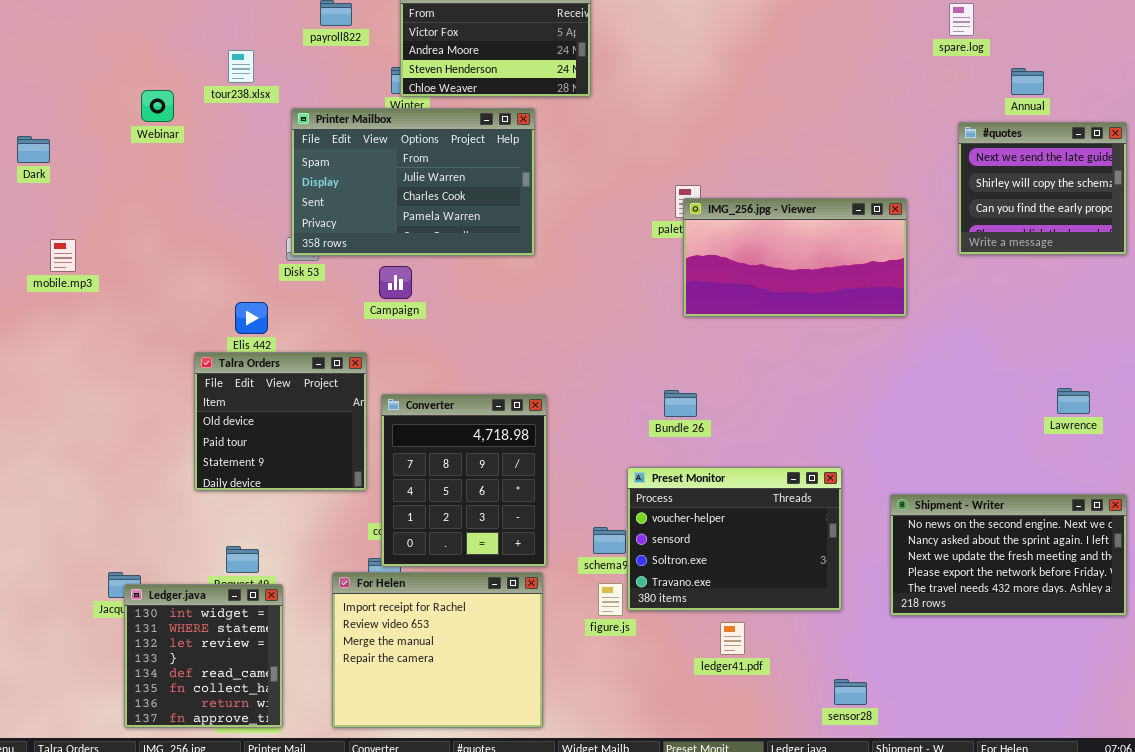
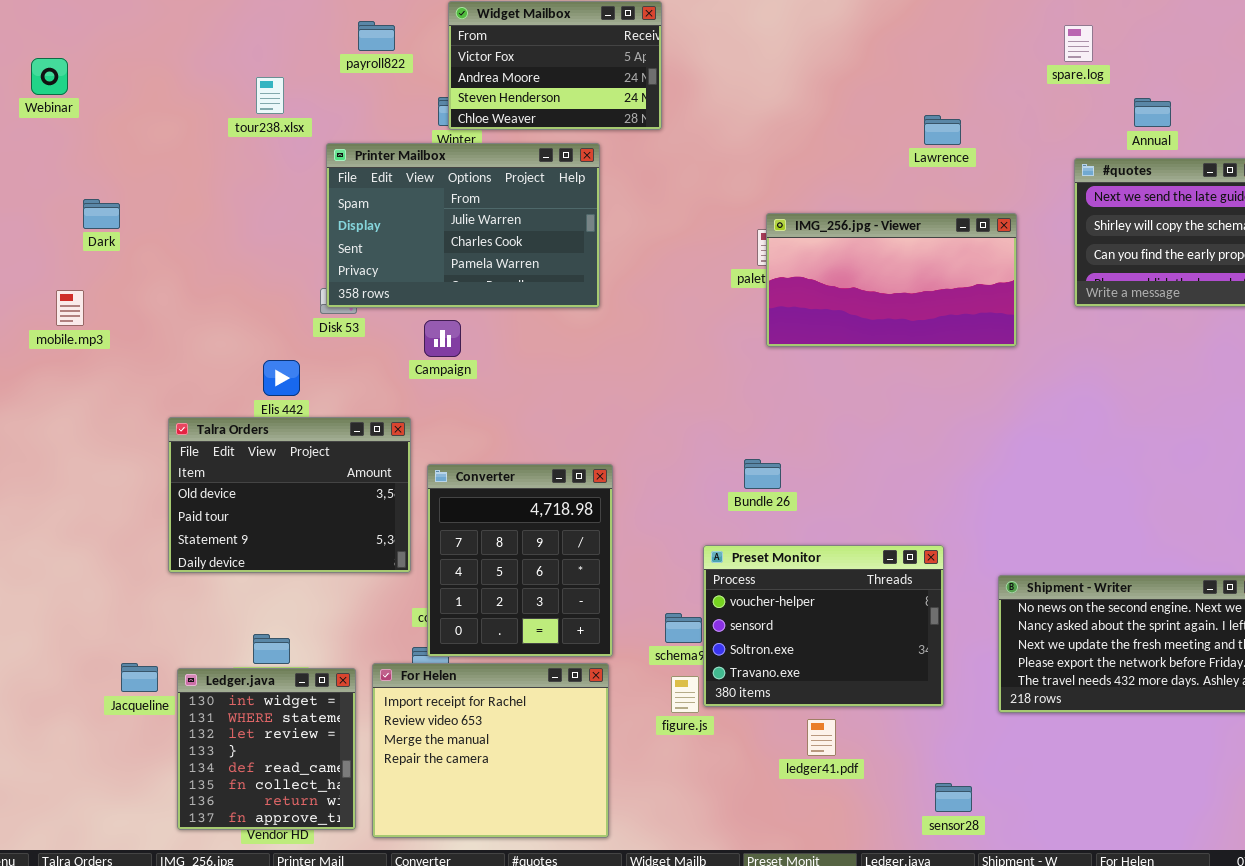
Webinar: [141,90,174,122] -> [31,58,68,95], moved
Dark: [17,136,50,163] -> [83,199,120,229], moved
IMG_256.jpg - Viewer: [683,198,907,317] -> [766,213,1017,347], moved
Talra Orders: [194,352,367,491] -> [168,417,411,573], resized
Lawrence: [1057,388,1090,414] -> [924,115,961,145], moved
Ledger.java: [124,584,283,728] -> [177,668,356,830], moved

